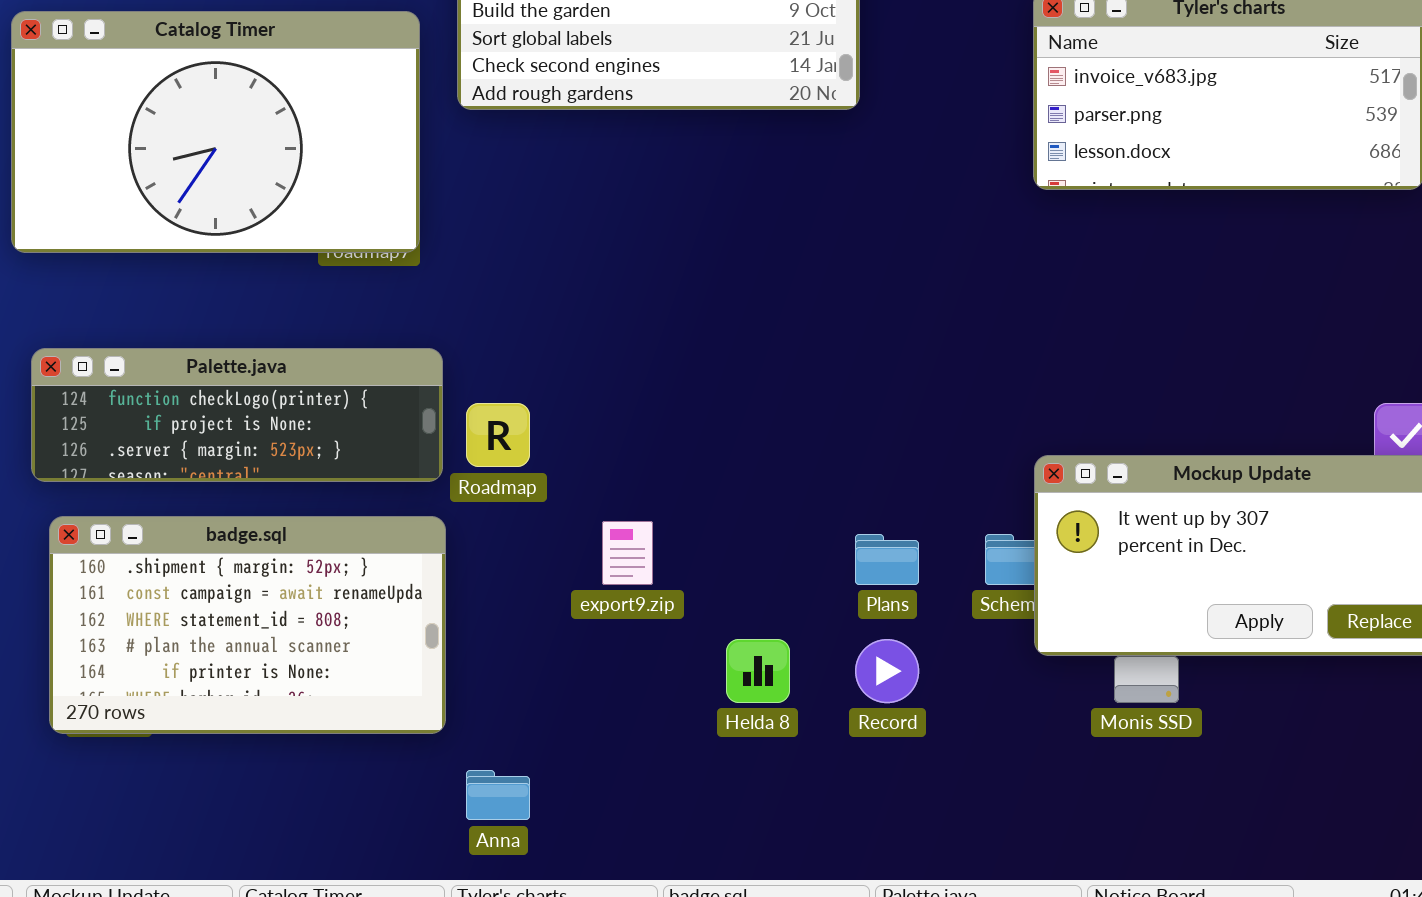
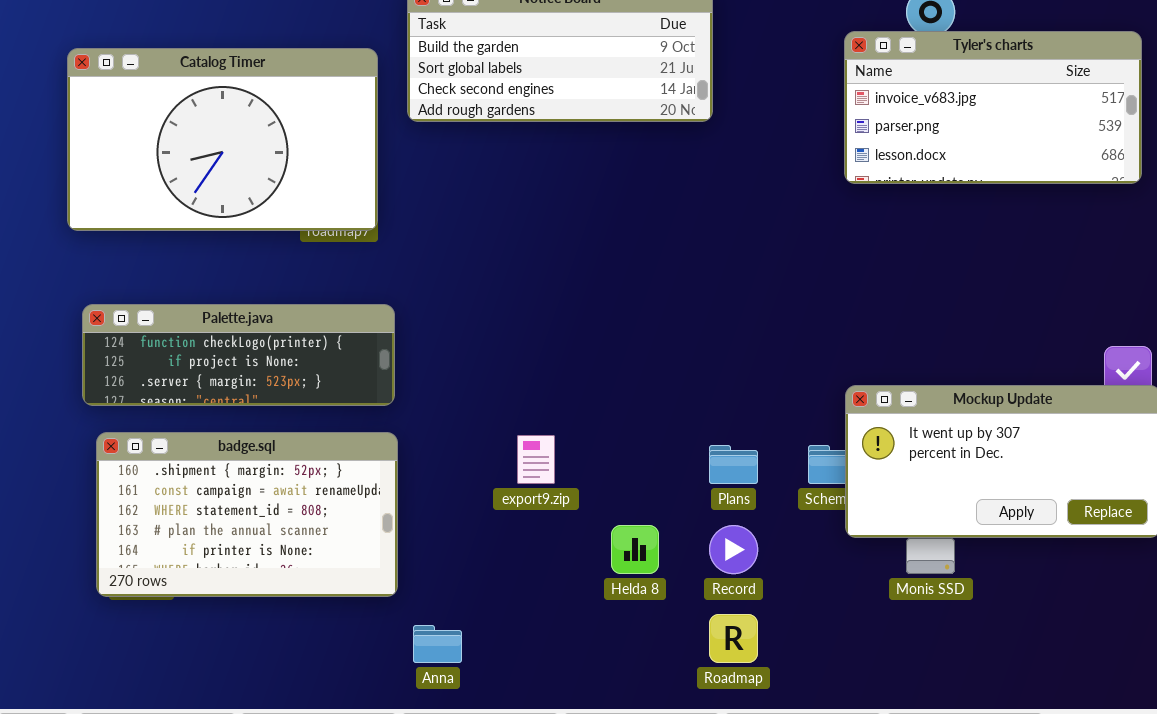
Roadmap: [466,403,530,467] -> [709,614,758,663], moved

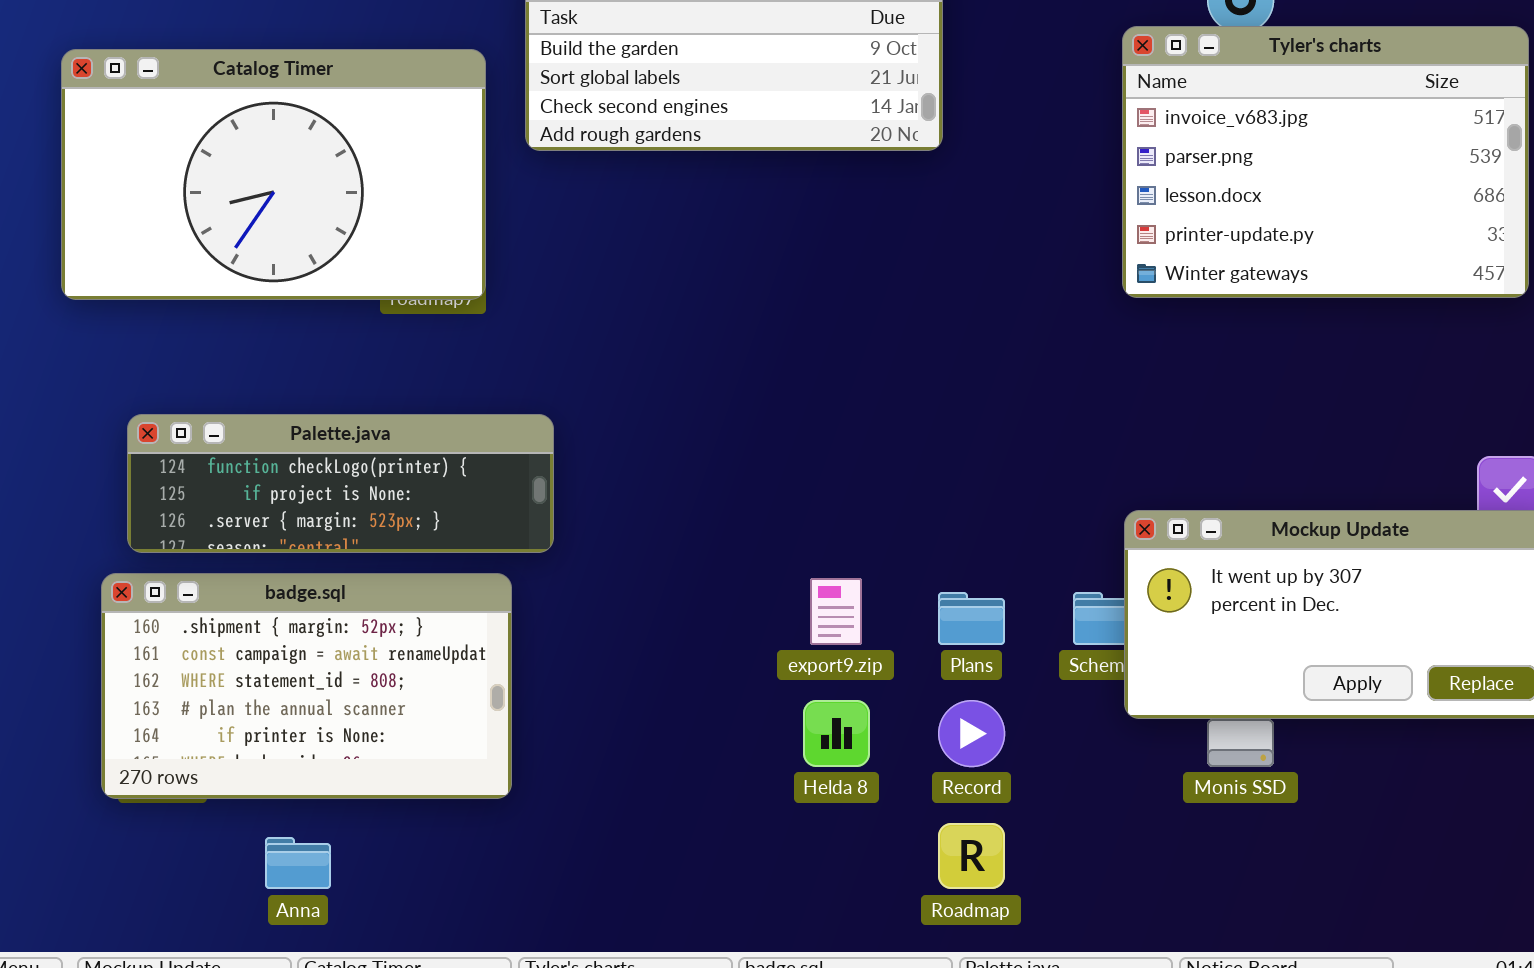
Tyler's charts: [844,31,1142,184] -> [1122,26,1529,298], resized
Palette.java: [82,304,395,406] -> [127,414,554,553], moved
export9.zip: [517,435,555,484] -> [810,578,862,645], moved
Anna: [413,625,462,663] -> [265,837,331,889], moved

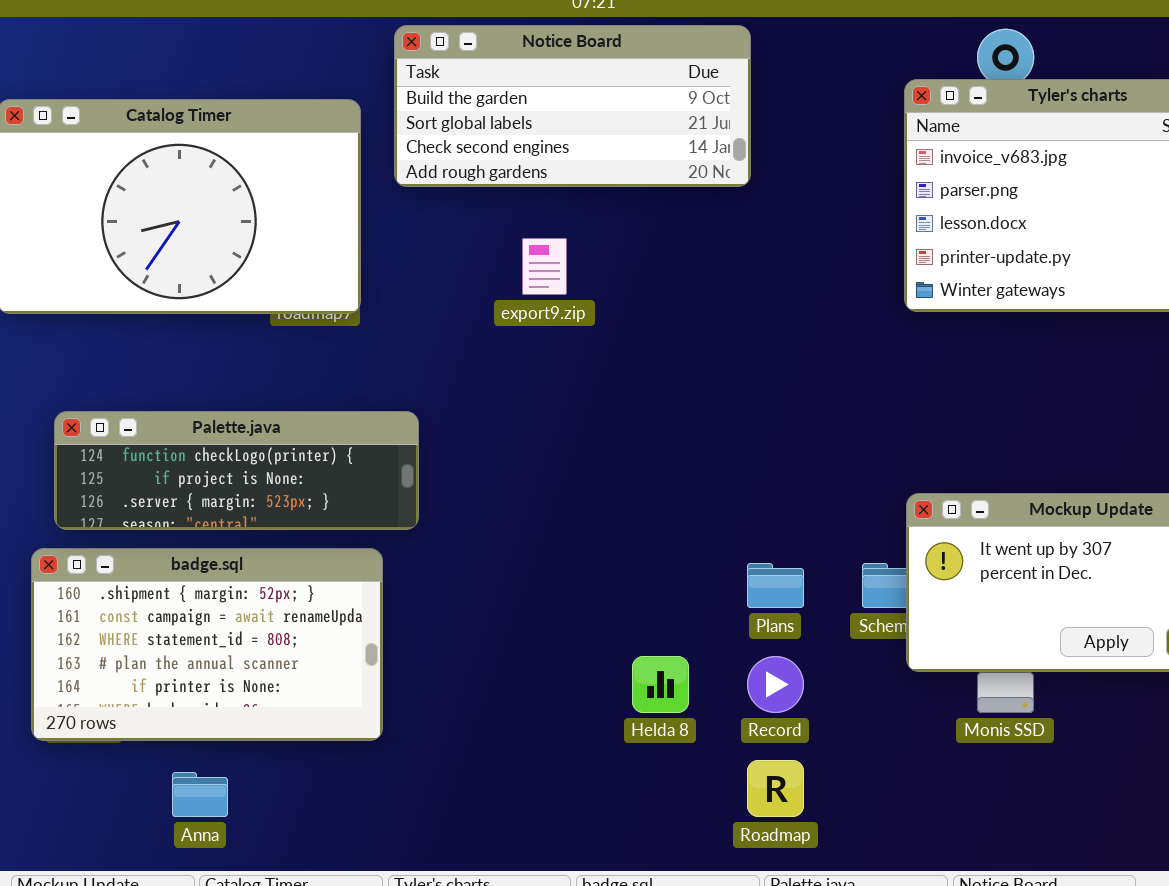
export9.zip: [810,578,862,645] -> [522,238,567,295], moved

